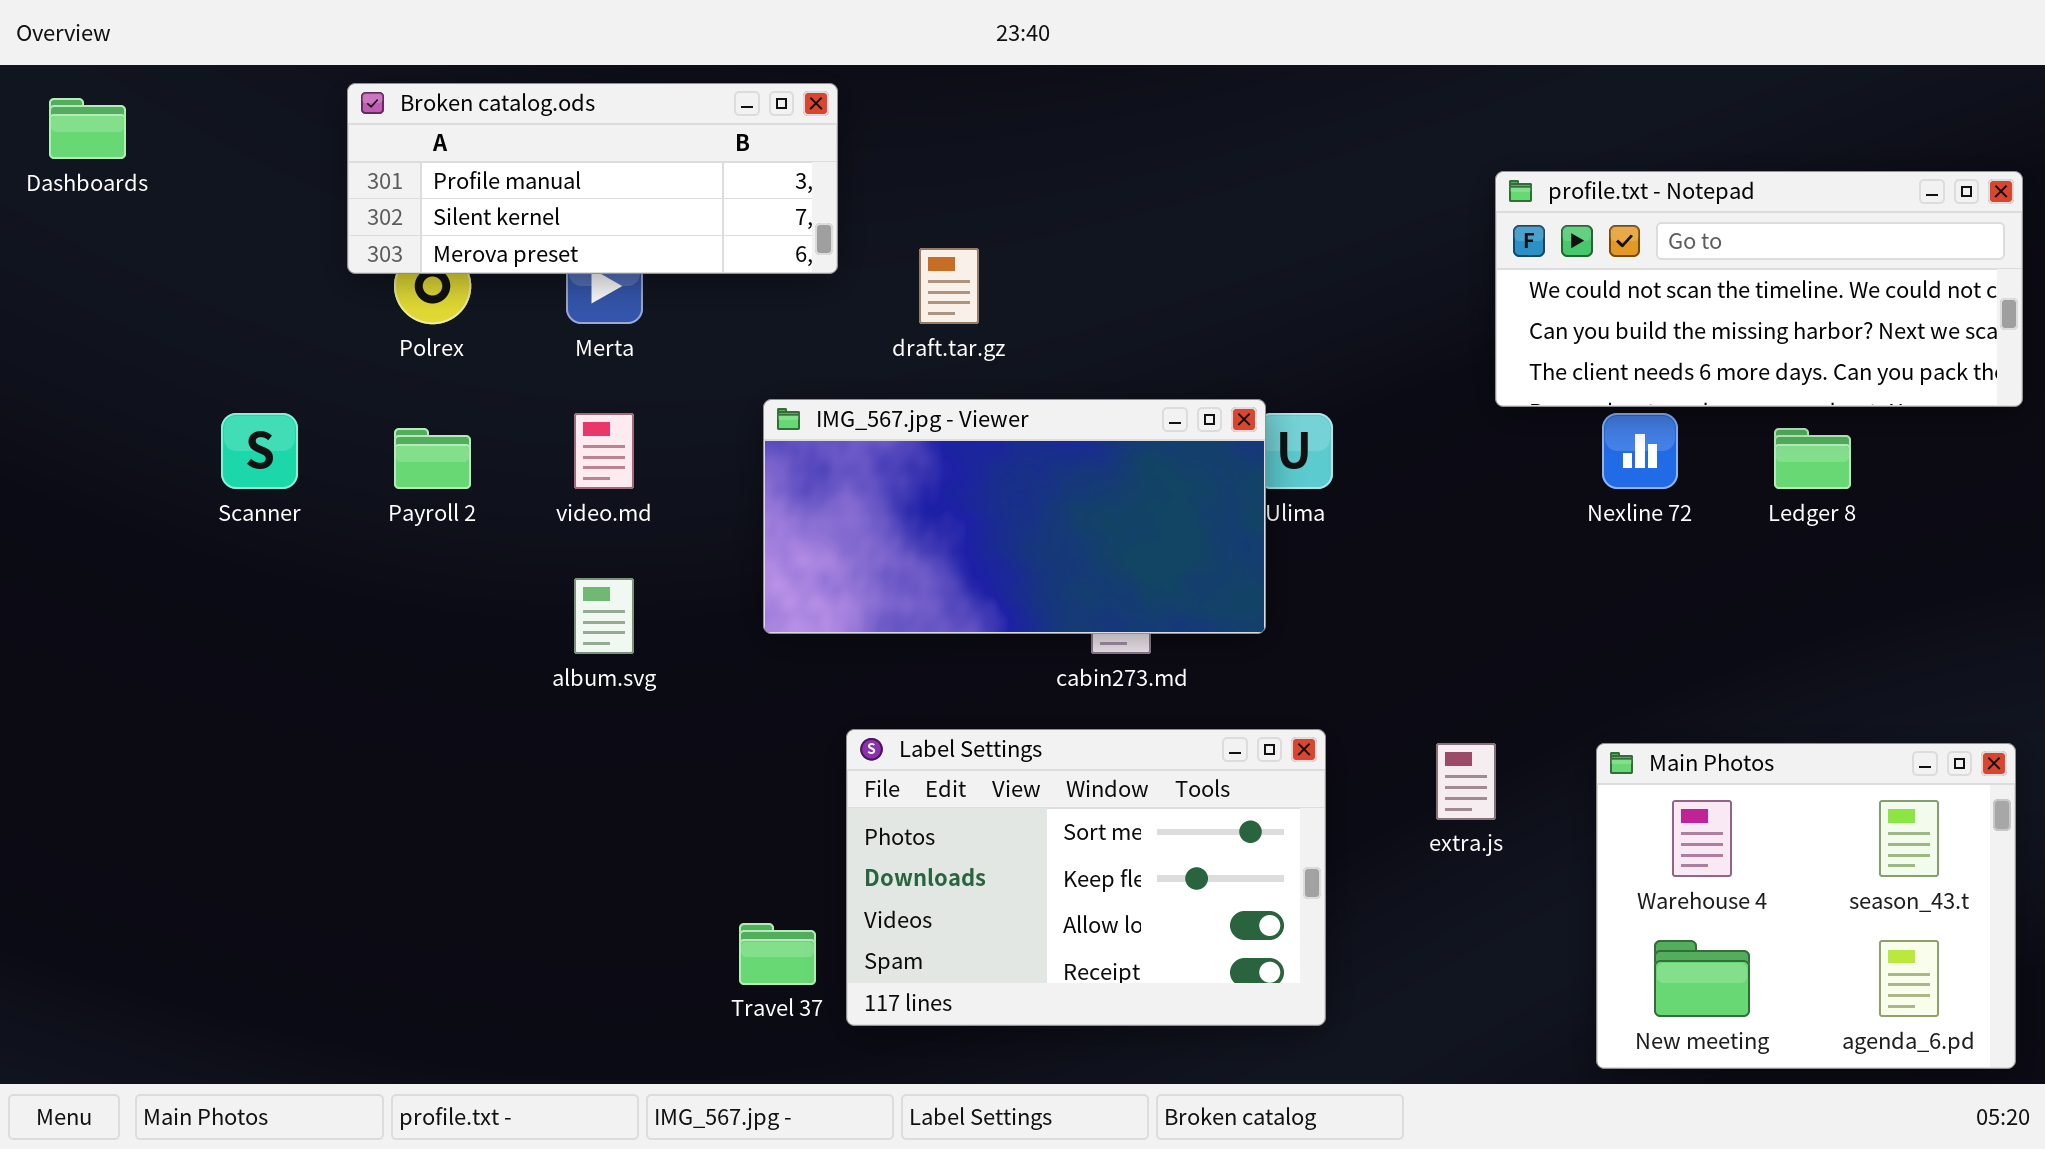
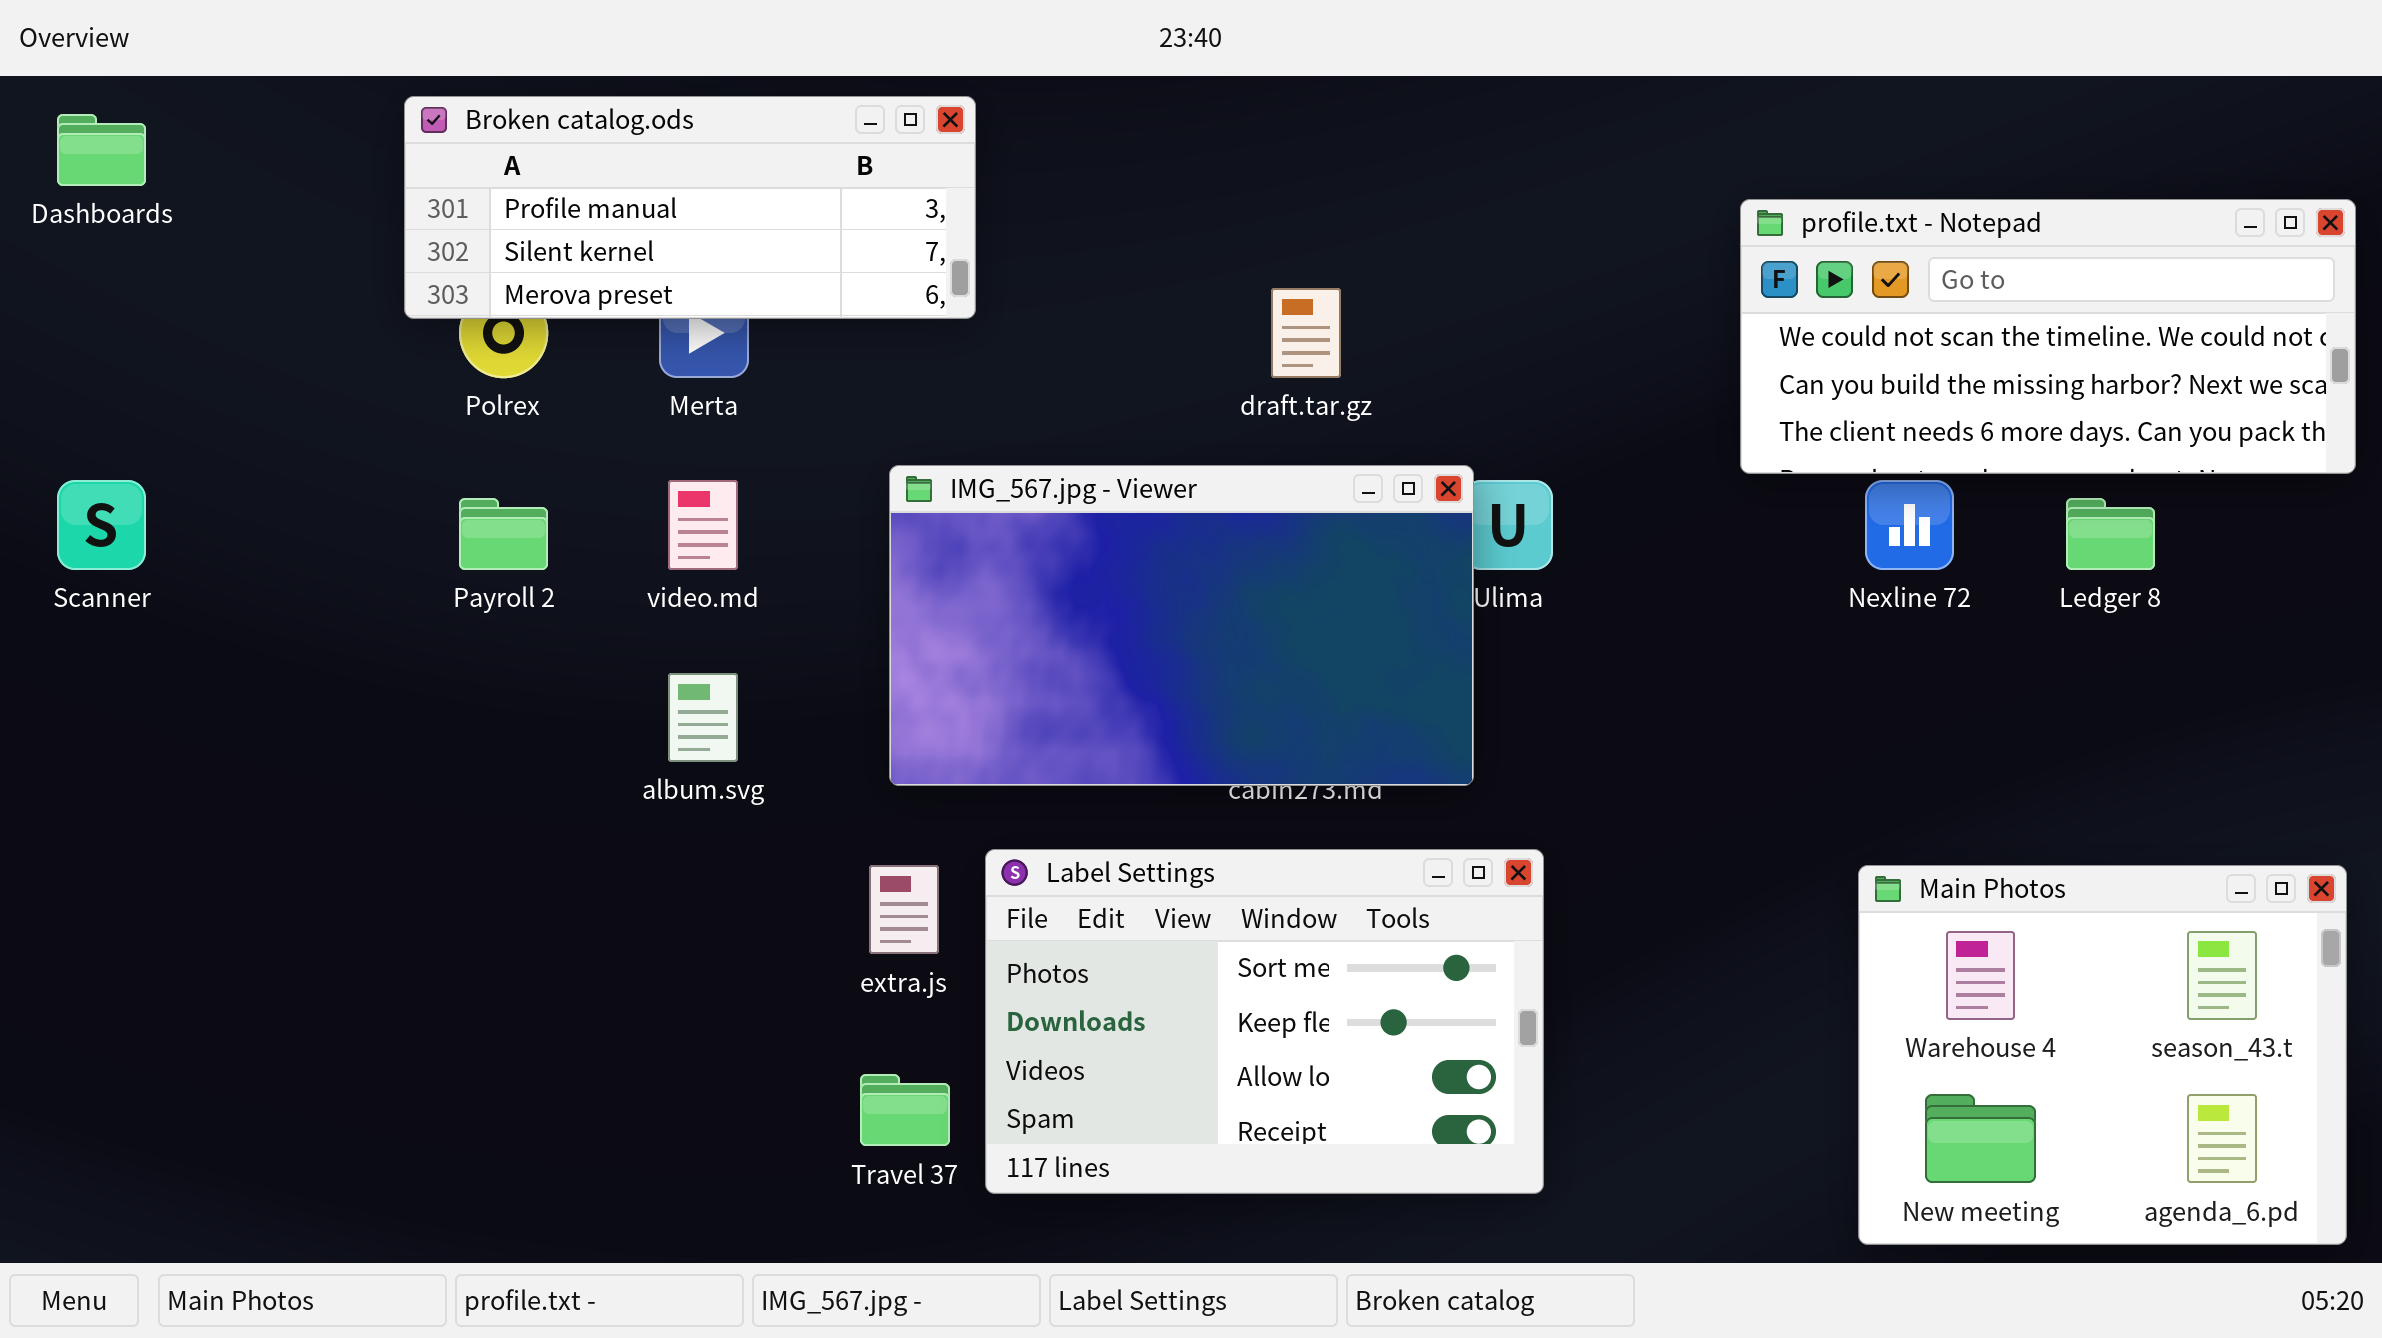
draft.tar.gz: [919,248,979,324] -> [1271,288,1341,378], moved
IMG_567.jpg - Viewer: [763,399,1266,634] -> [889,465,1474,786], resized
Scanner: [221,413,298,489] -> [57,480,146,570], moved
extra.js: [1436,743,1496,820] -> [869,865,939,954], moved

